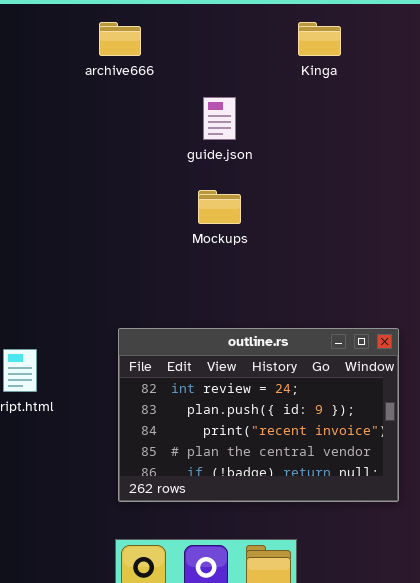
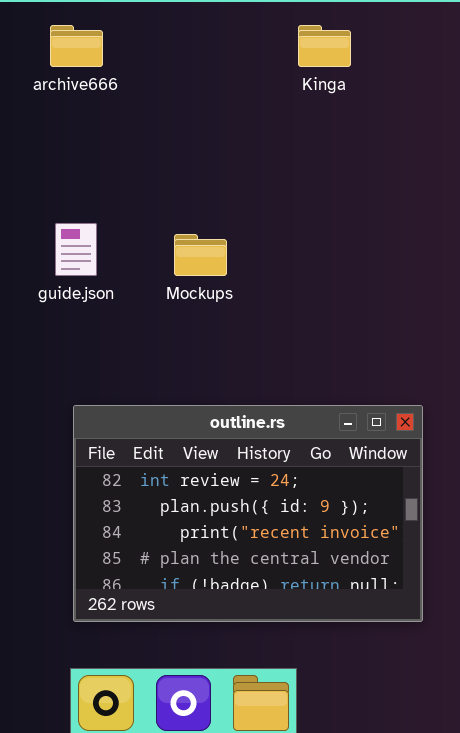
guide.json: [203,97,236,140] -> [55,223,97,276], moved

